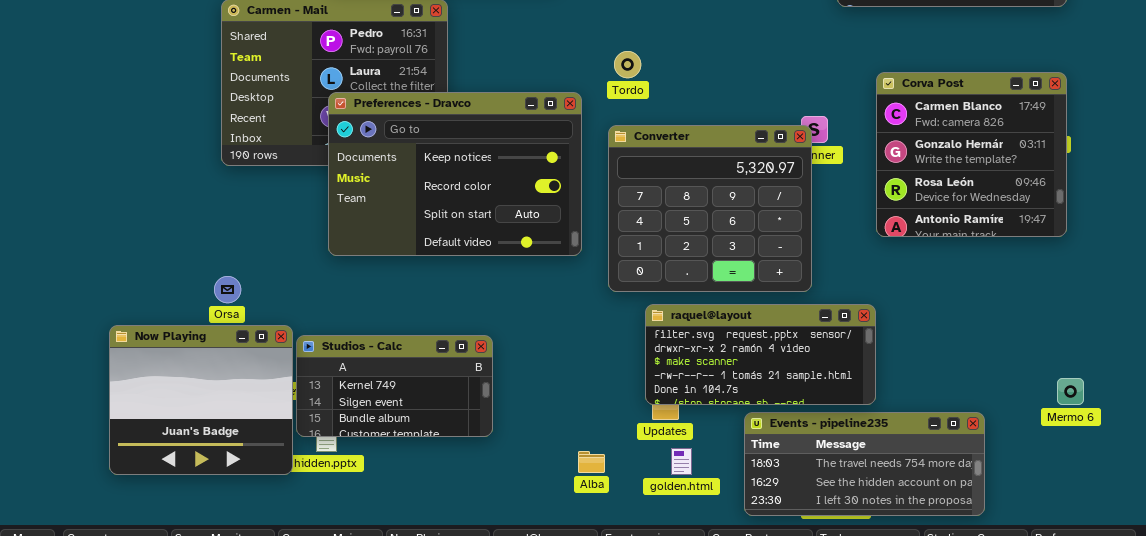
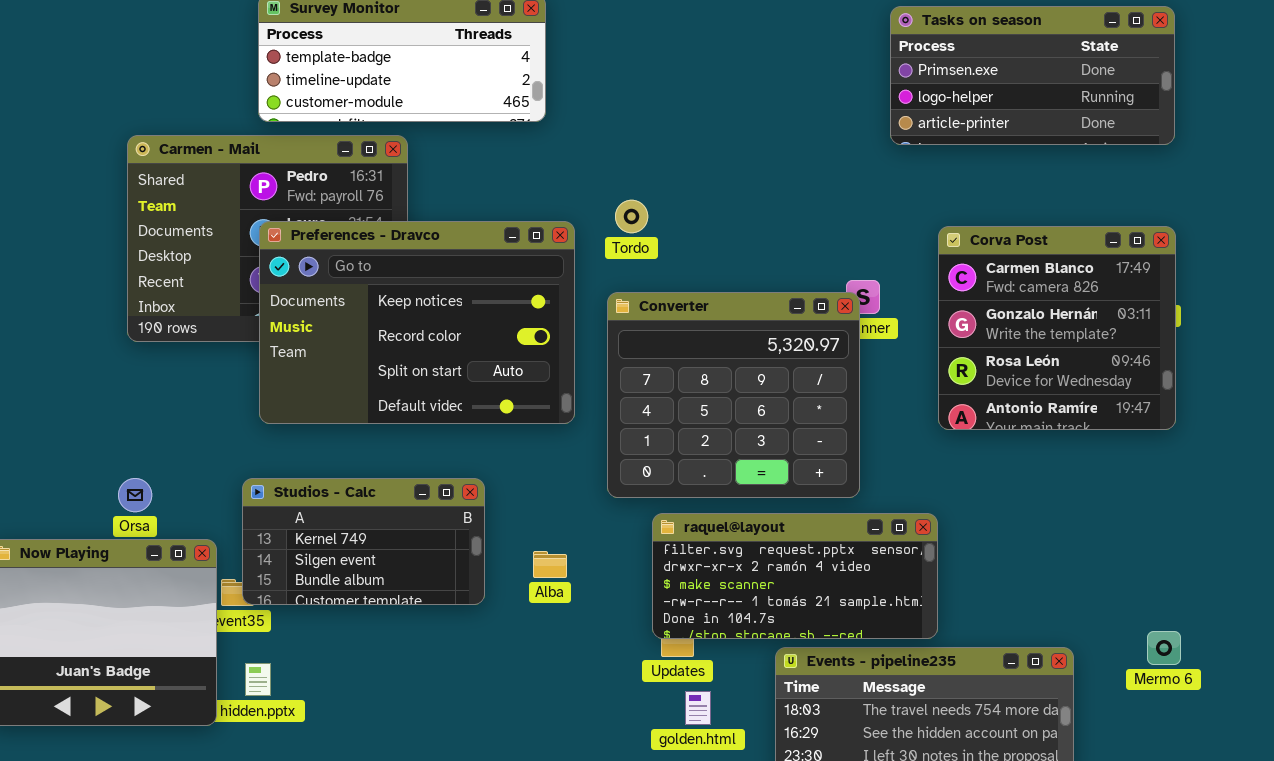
Preferences - Dravco: [328,92,582,256] -> [259,221,575,424], moved
Studios - Calc: [296,335,493,437] -> [242,478,485,605], moved
Mermo 6: [1057,378,1084,405] -> [1147,631,1181,665], moved
Alba: [578,451,605,473] -> [533,551,567,578], moved

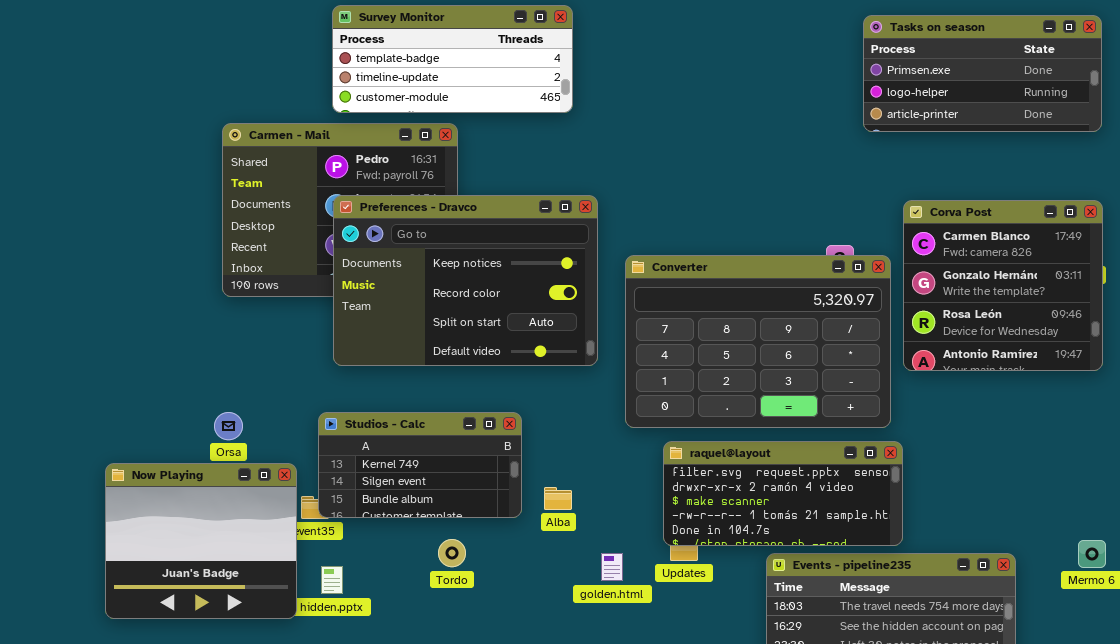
Tordo: [615,200,648,233] -> [438,539,466,567], moved
Converter: [607,292,860,498] -> [625,255,891,428], resized
Alba: [533,551,567,578] -> [544,487,572,510], moved
golden.html: [685,691,711,725] -> [601,553,623,581], moved

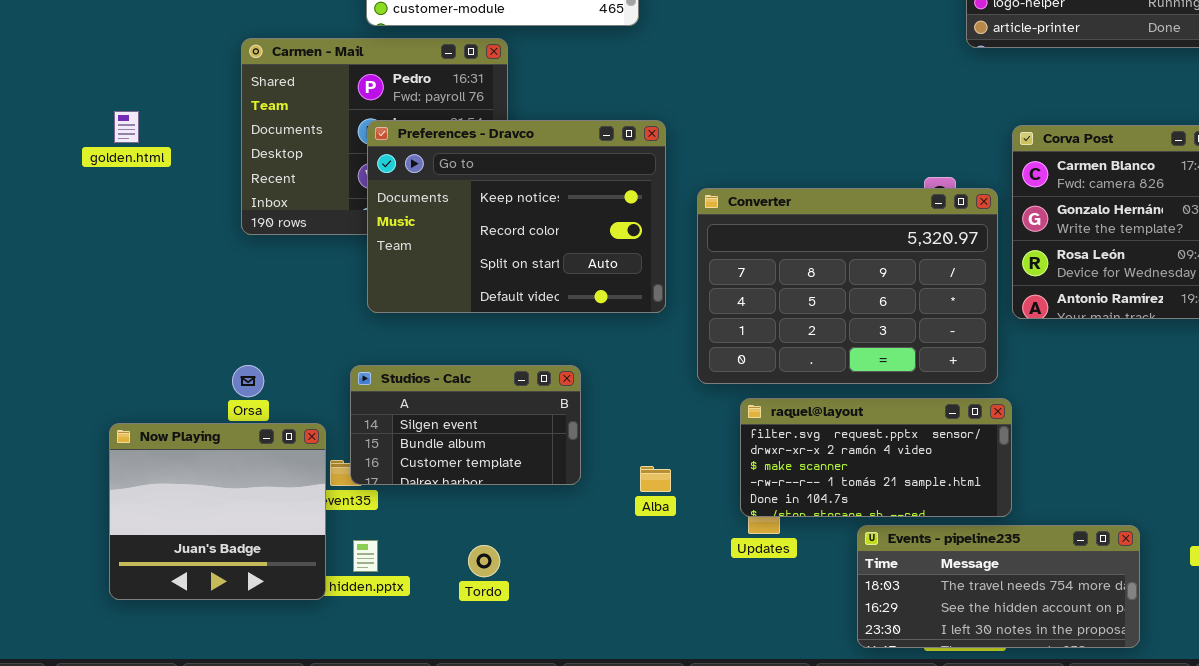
Studios - Calc: [318,412,522,518] -> [350,365,581,485], scrolled down 1 row
Alba: [544,487,572,510] -> [640,466,671,492], moved
Tordo: [438,539,466,567] -> [468,545,500,577], moved
golden.html: [601,553,623,581] -> [114,111,139,143], moved

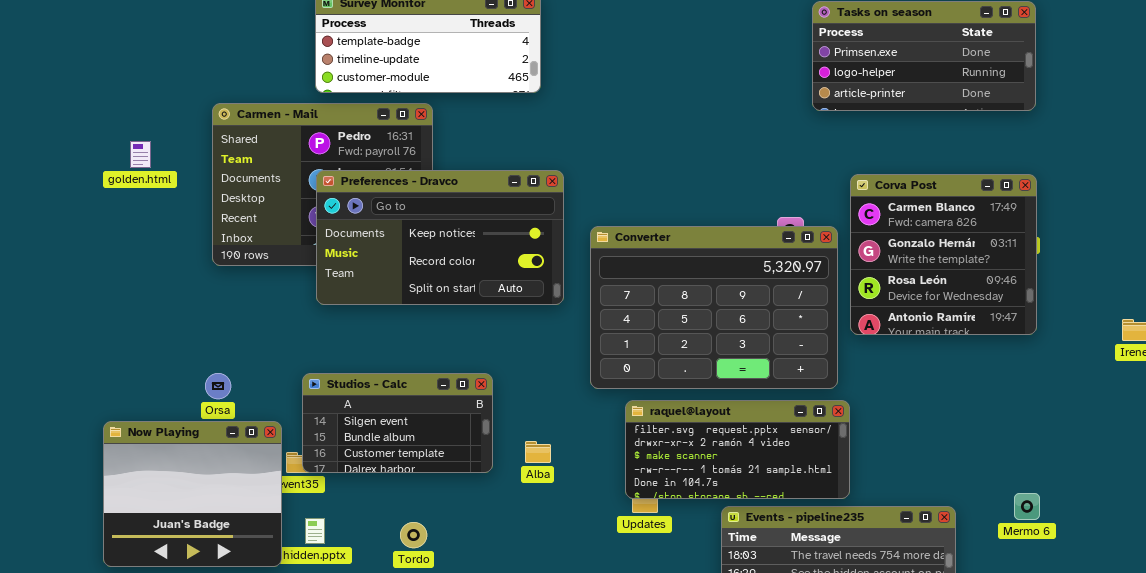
golden.html: [114,111,139,143] -> [130,141,151,168], moved
Preferences - Dravco: [367,120,666,313] -> [316,170,564,305], resized
Alba: [640,466,671,492] -> [525,441,551,463], moved

